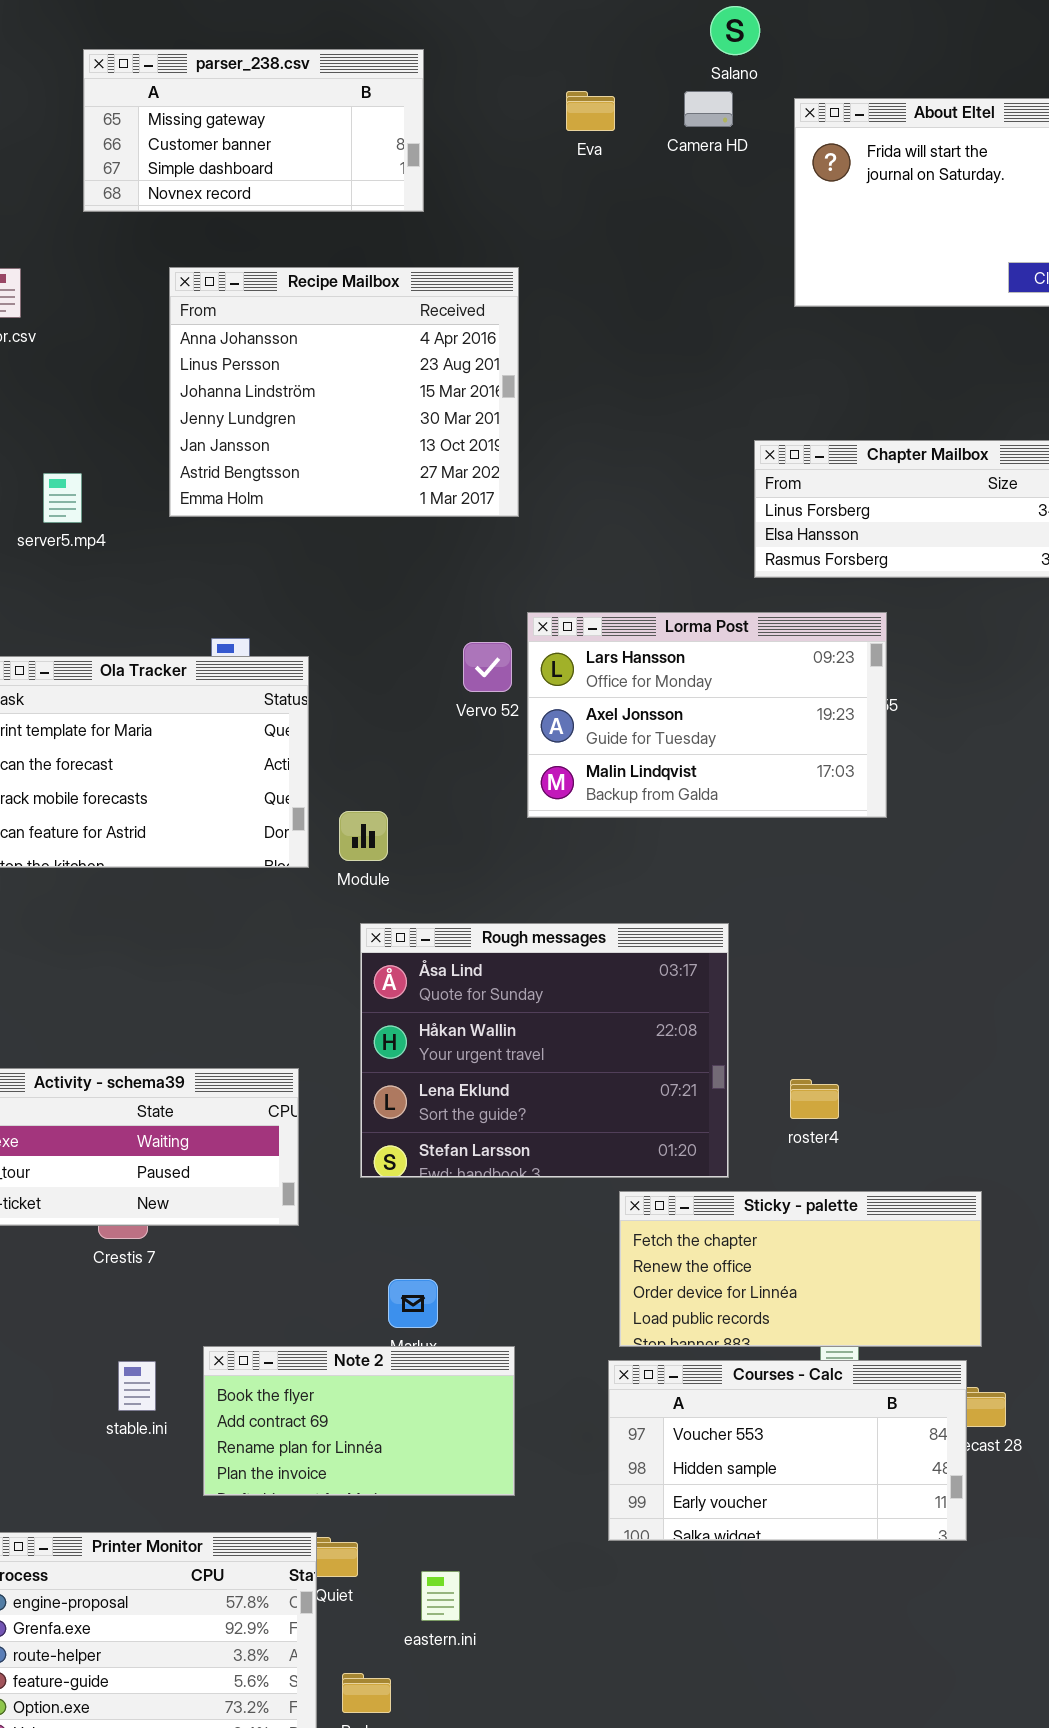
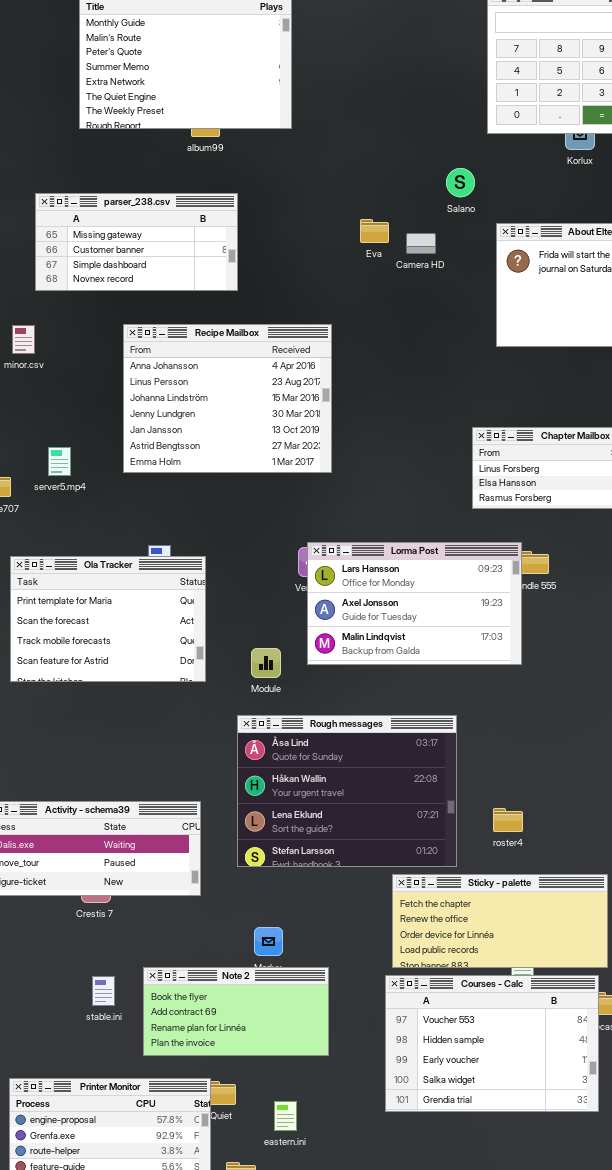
parser_238.csv: [83,49,424,212] -> [35,193,238,291], moved
Camera HD: [684,91,733,127] -> [406,233,436,254], moved
Lorma Post: [527,612,887,818] -> [307,542,522,665], moved
Module: [339,811,388,861] -> [251,648,281,678], moved
Courses - Calc: [608,1360,967,1541] -> [385,975,599,1112], resized

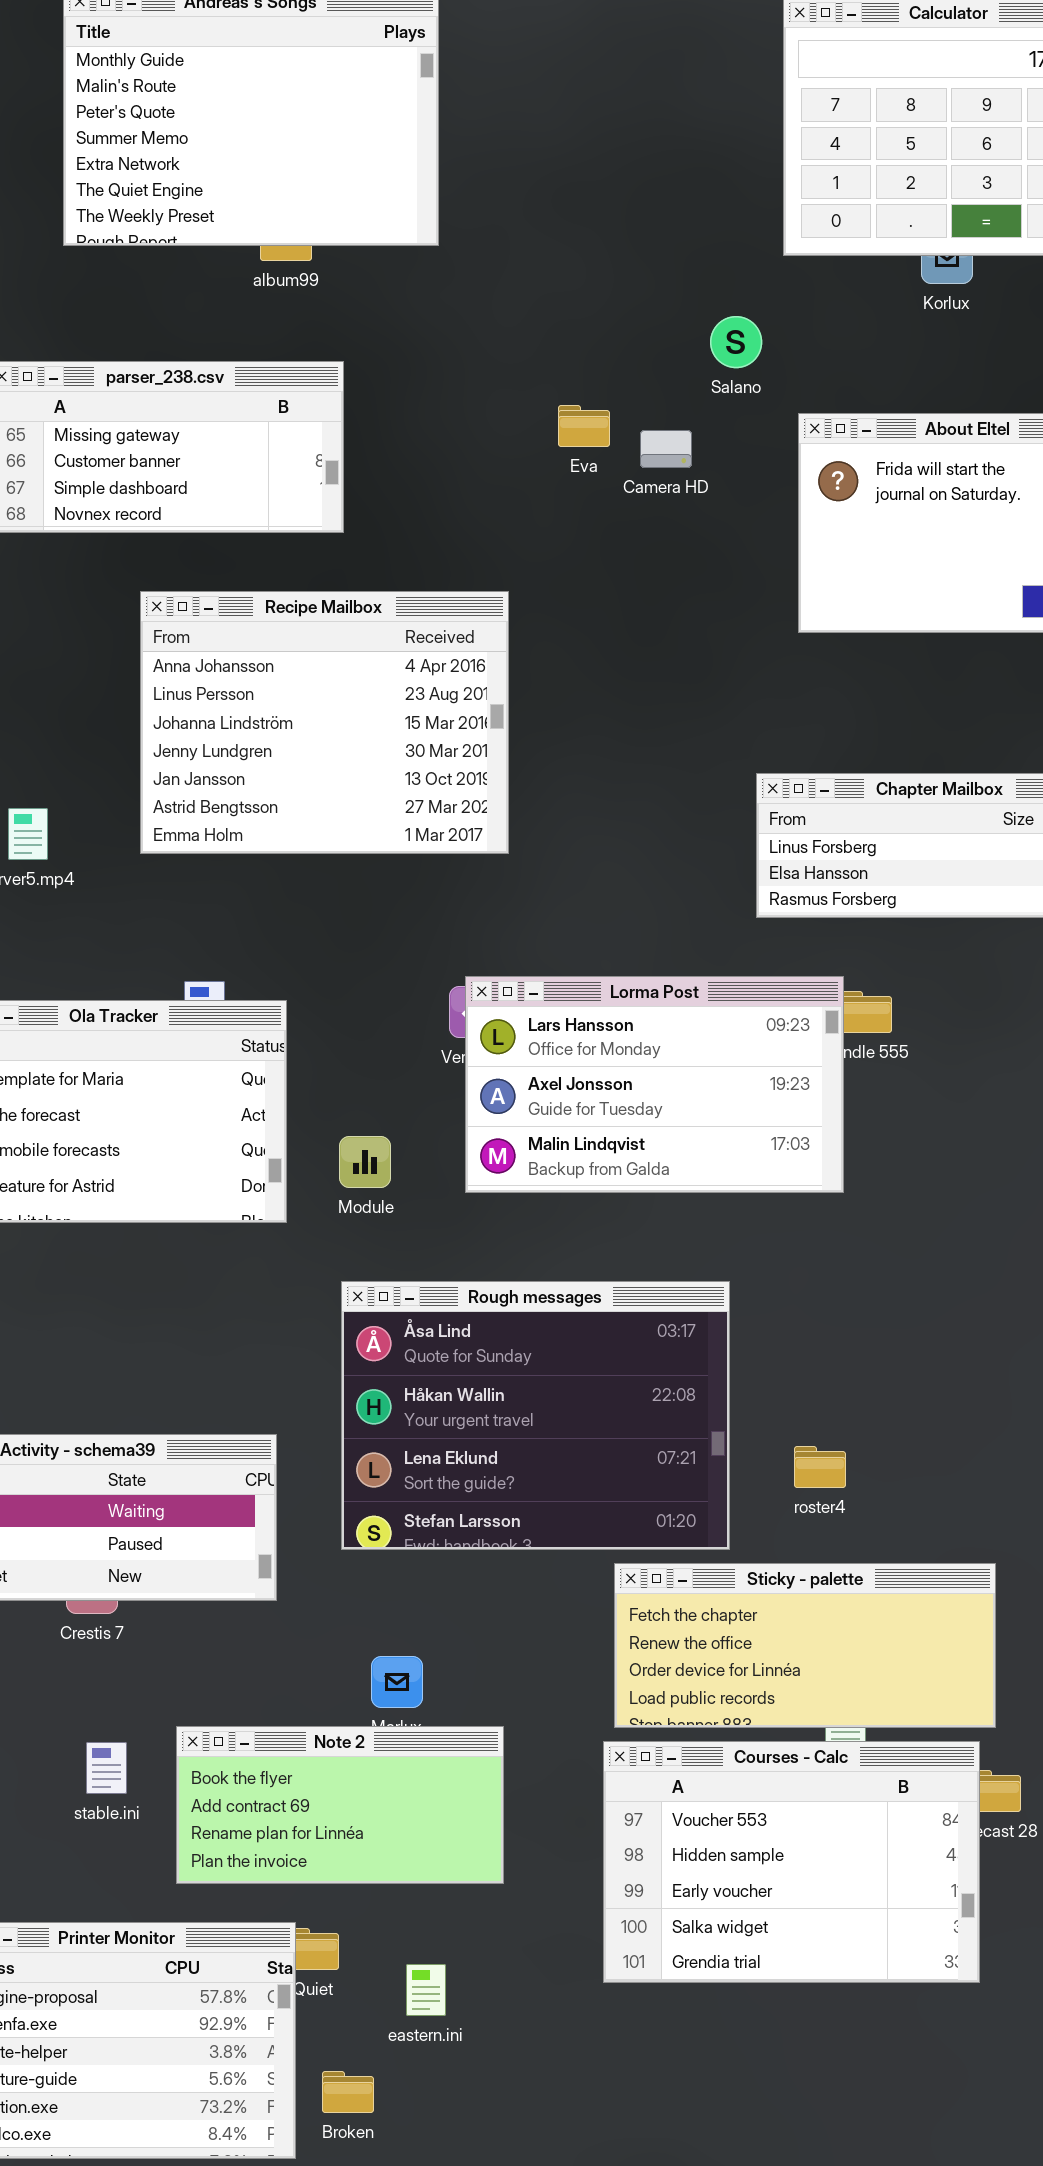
Module: [251,648,281,678] -> [339,1136,391,1188], moved

